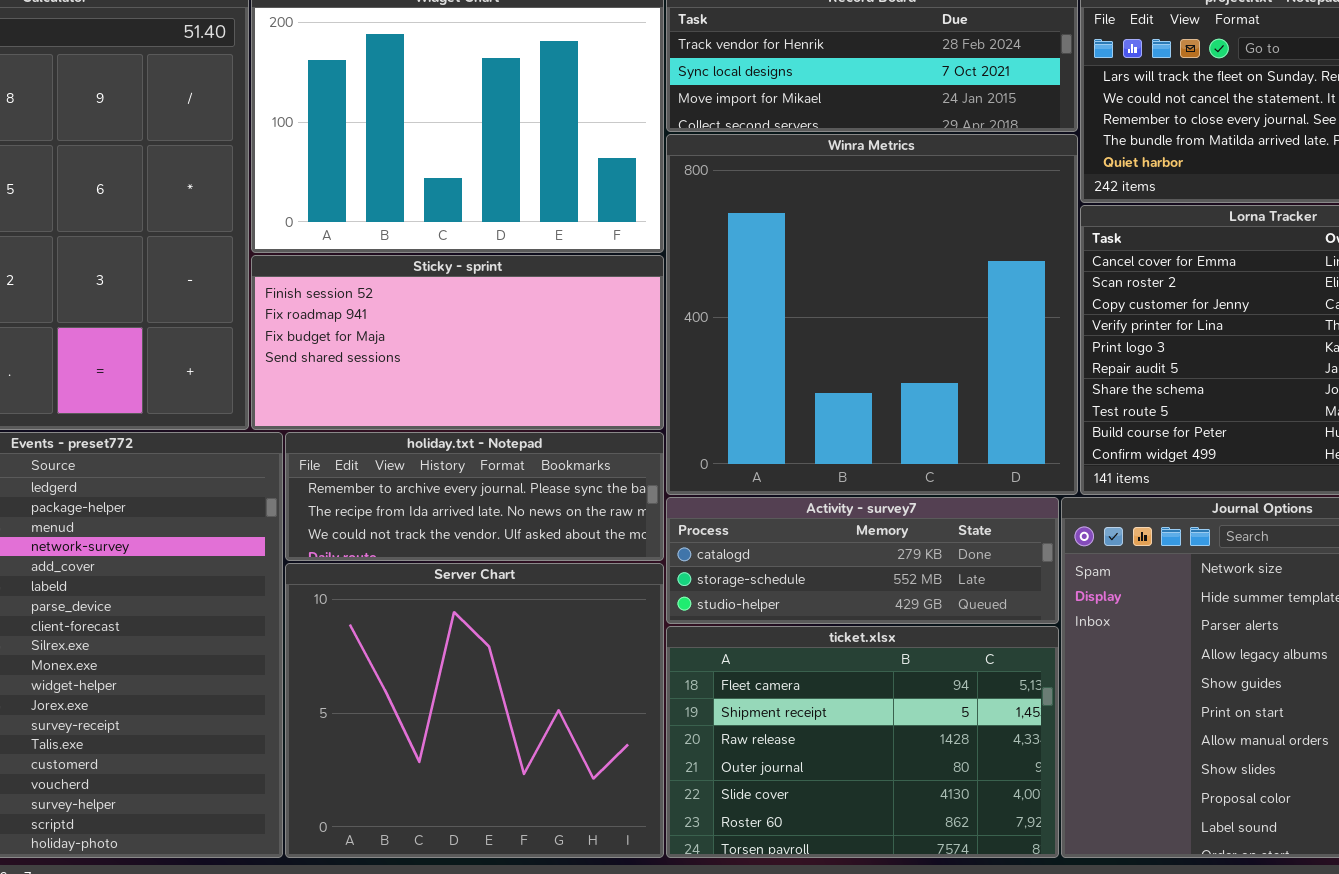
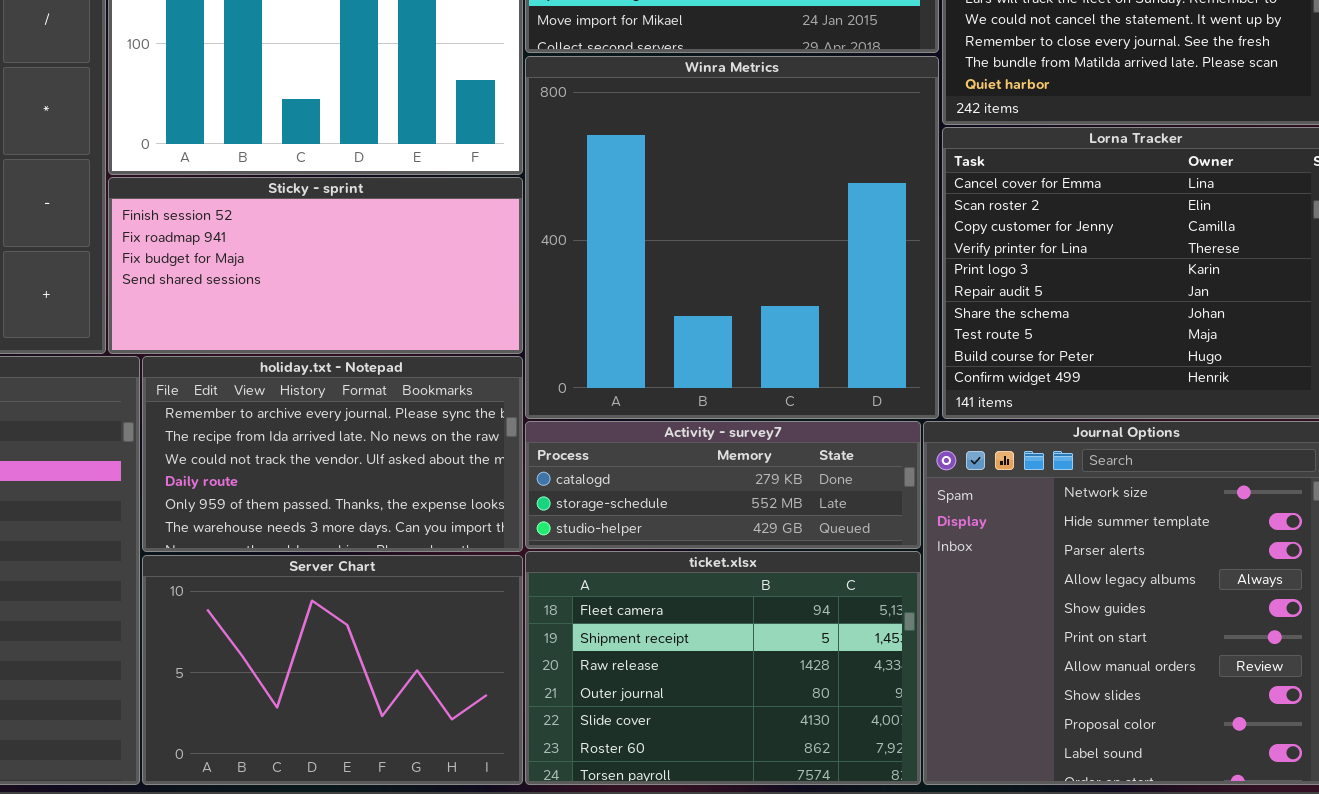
holiday.txt - Notepad: [285,432,664,561] -> [142,356,523,552], resized
Server Chart: [285,563,664,858] -> [142,555,523,785], resized

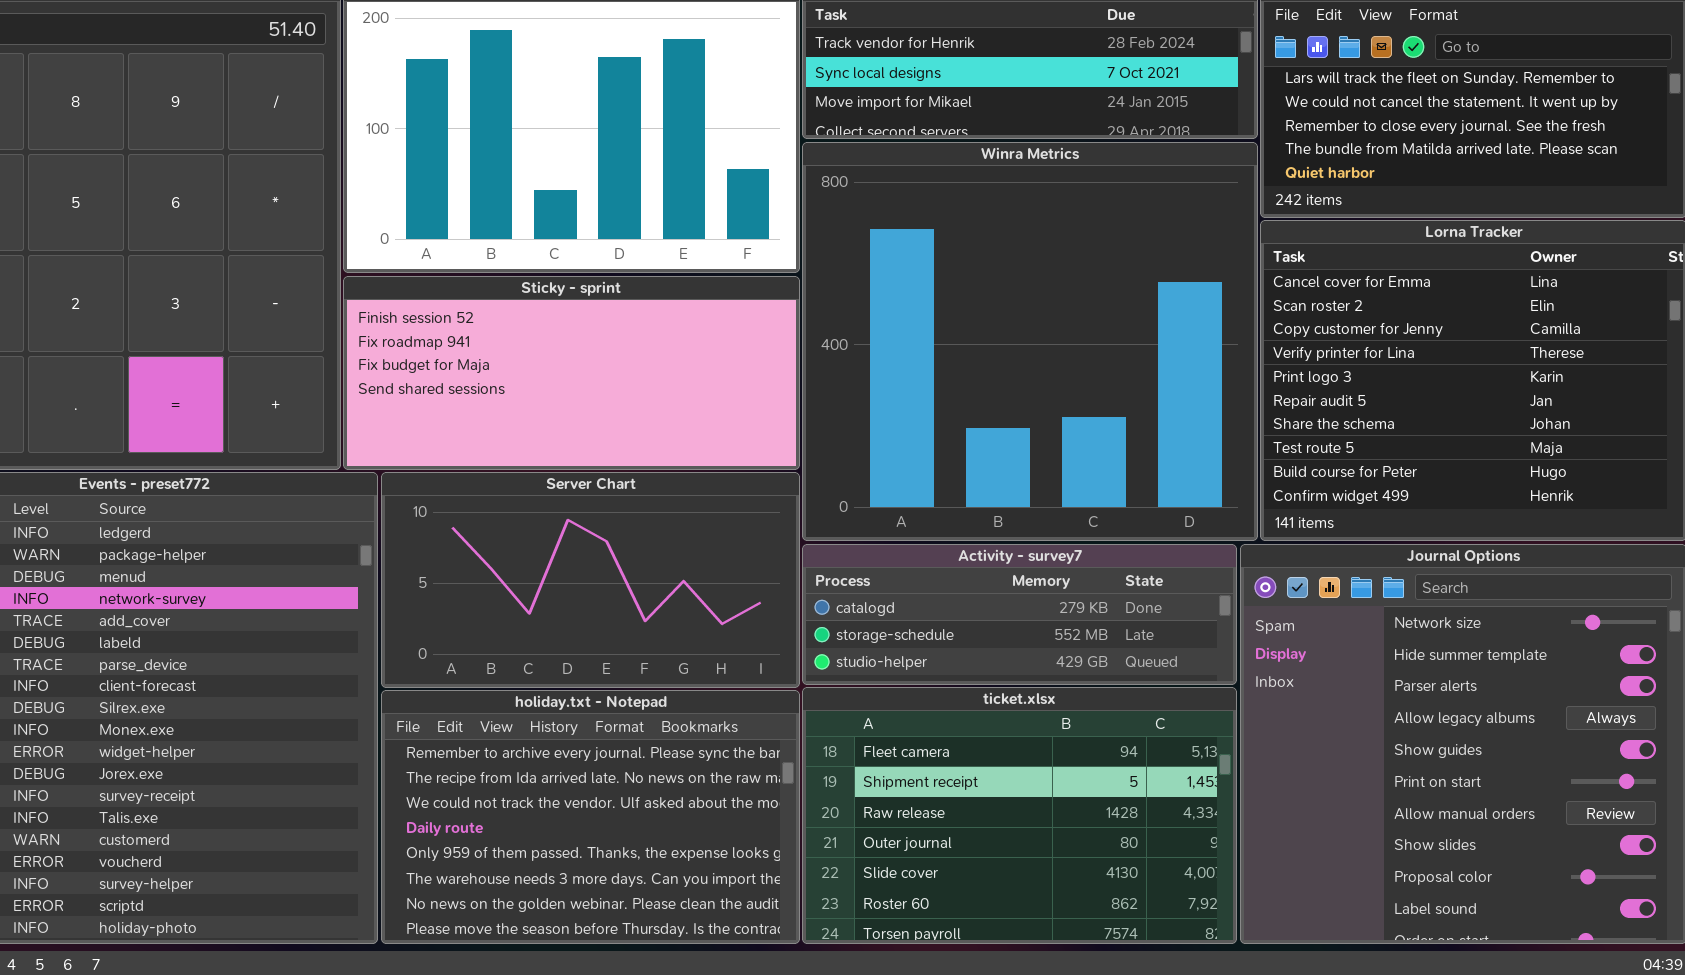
holiday.txt - Notepad: [142,356,523,552] -> [381,690,800,944], moved, resized
Server Chart: [142,555,523,785] -> [381,472,800,688], moved, resized

